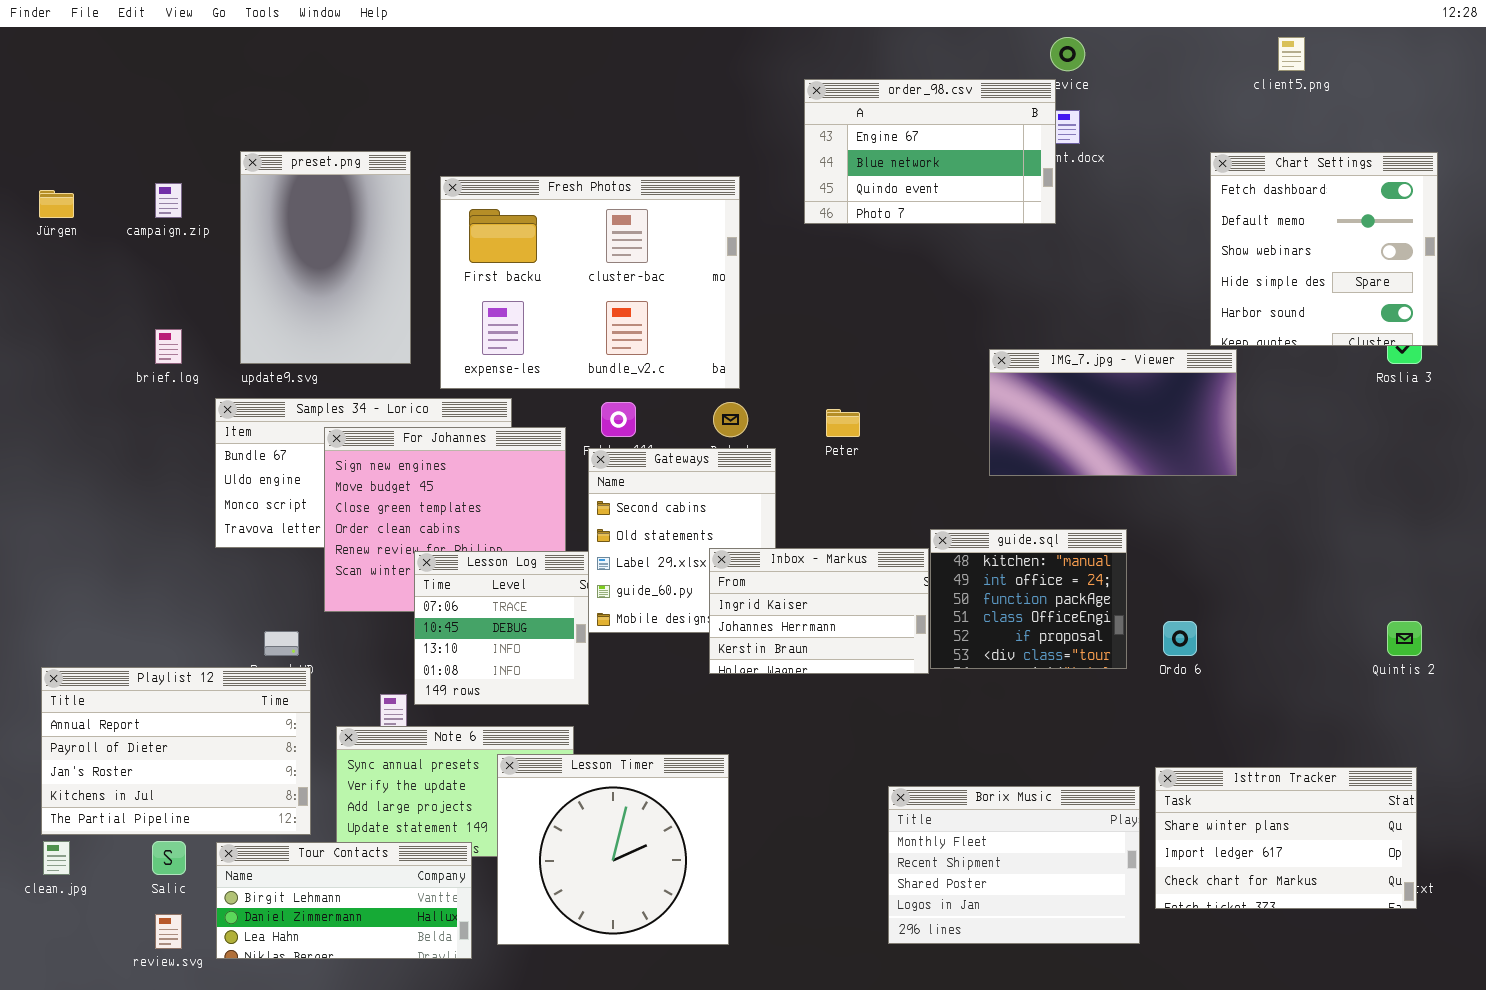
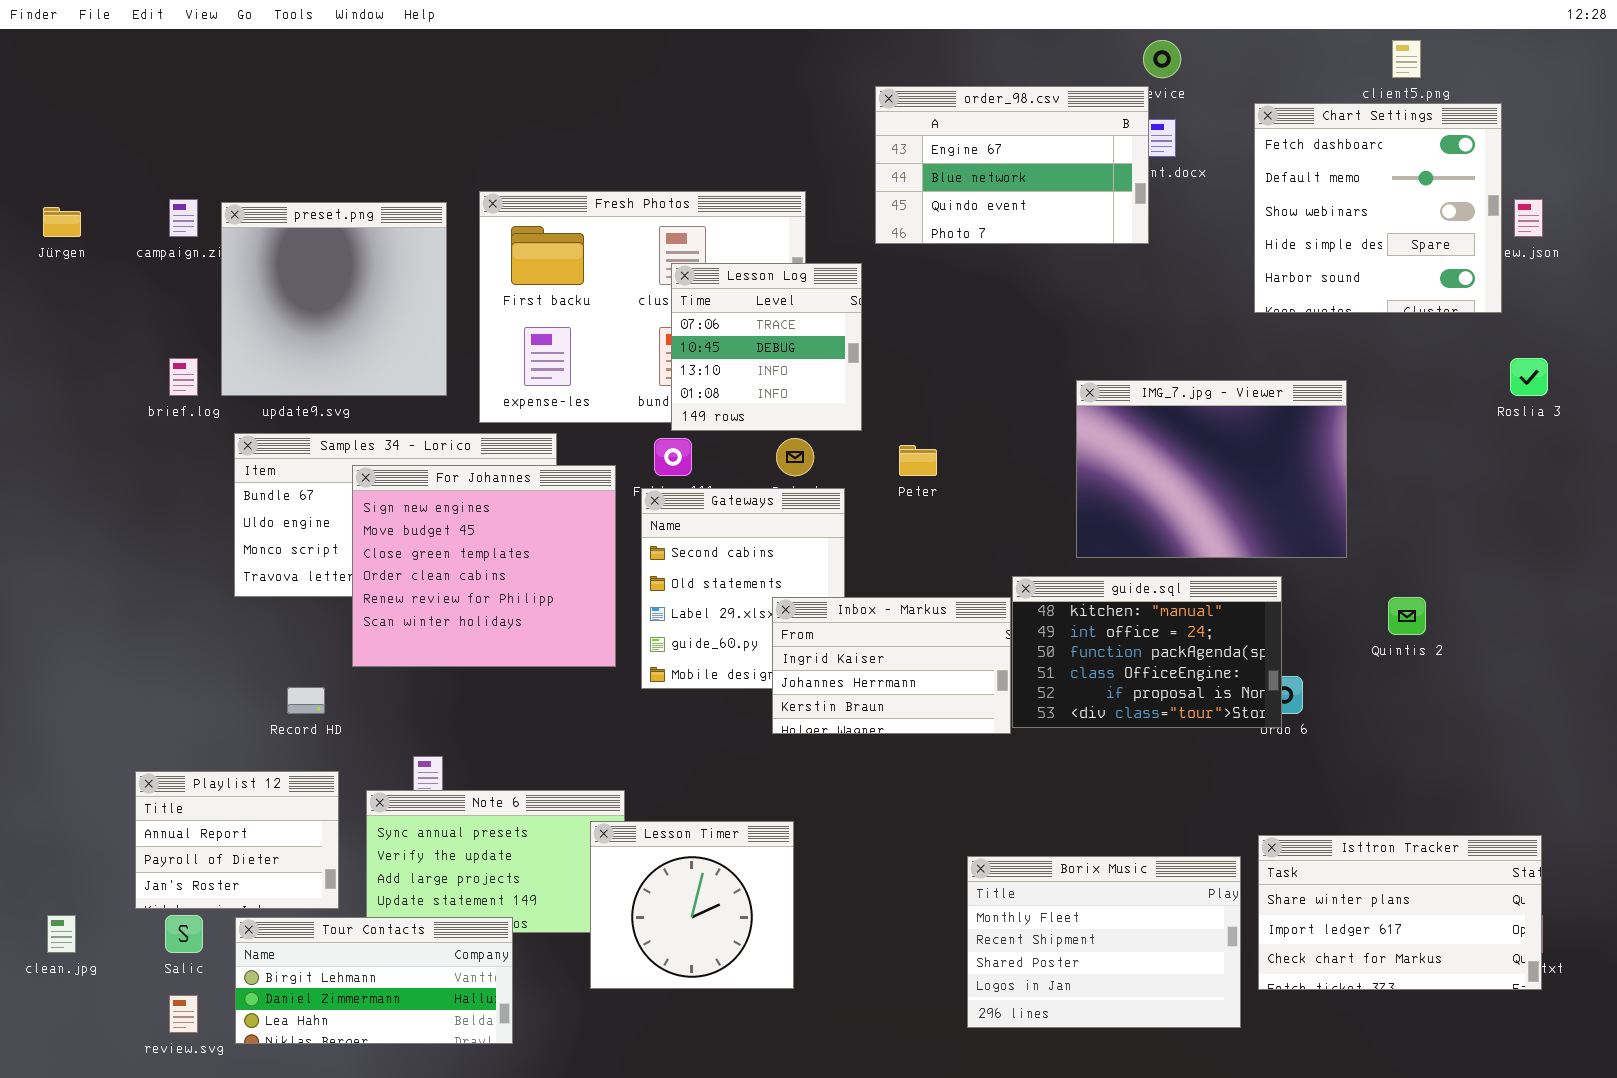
preset.png: [240,151,411,364] -> [221,202,447,396], resized
Chart Settings: [1210,152,1438,346] -> [1254,103,1502,313], moved
IMG_7.jpg - Viewer: [989,349,1237,476] -> [1076,380,1347,558], resized
guide.sql: [930,529,1127,669] -> [1012,576,1282,728], resized
Lesson Log: [414,551,589,705] -> [671,263,862,431], moved
Quintis 2: [1387,621,1422,656] -> [1388,597,1426,635], moved
Playlist 12: [41,667,311,835] -> [135,771,339,909], resized
Lesson Timer: [497,754,729,945] -> [590,821,794,989], resized

